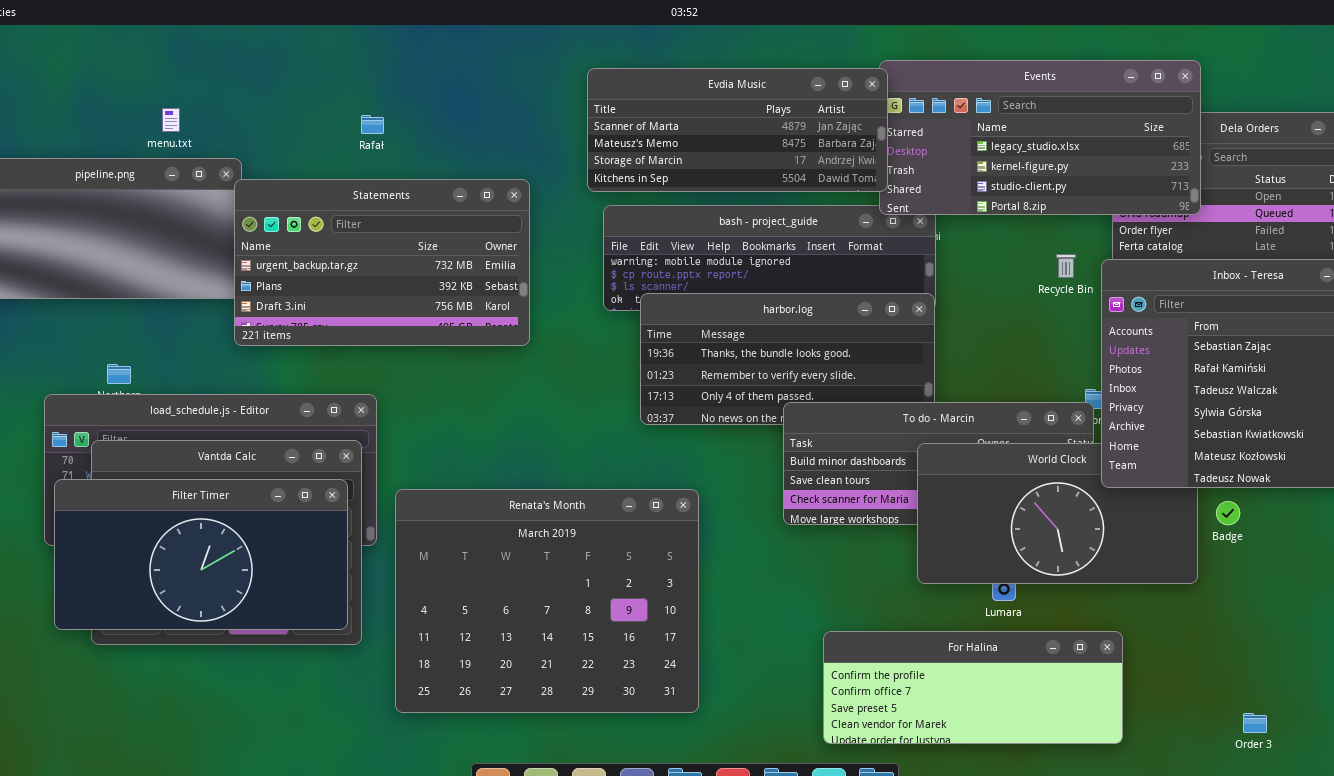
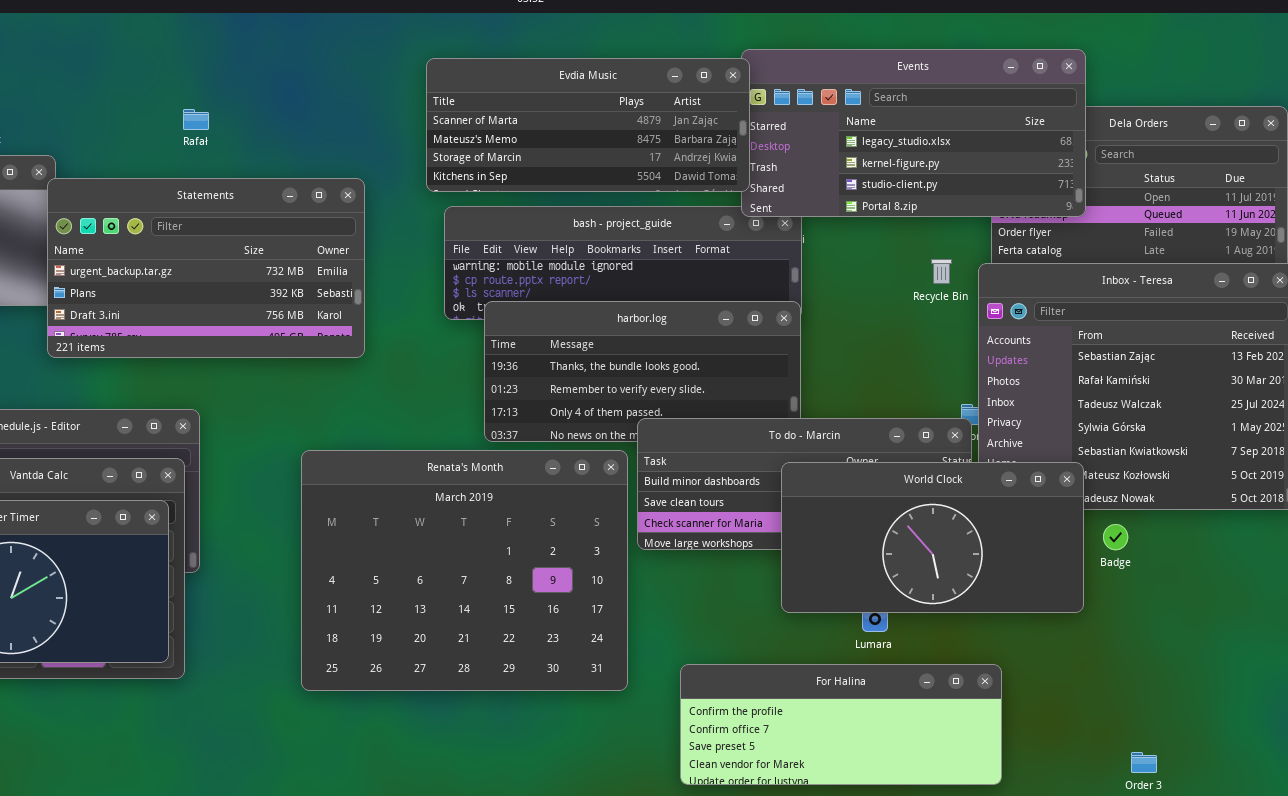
World Clock: [917,443,1198,584] -> [781,462,1084,613], raised
Renata's Month: [395,489,699,713] -> [301,450,628,691], moved

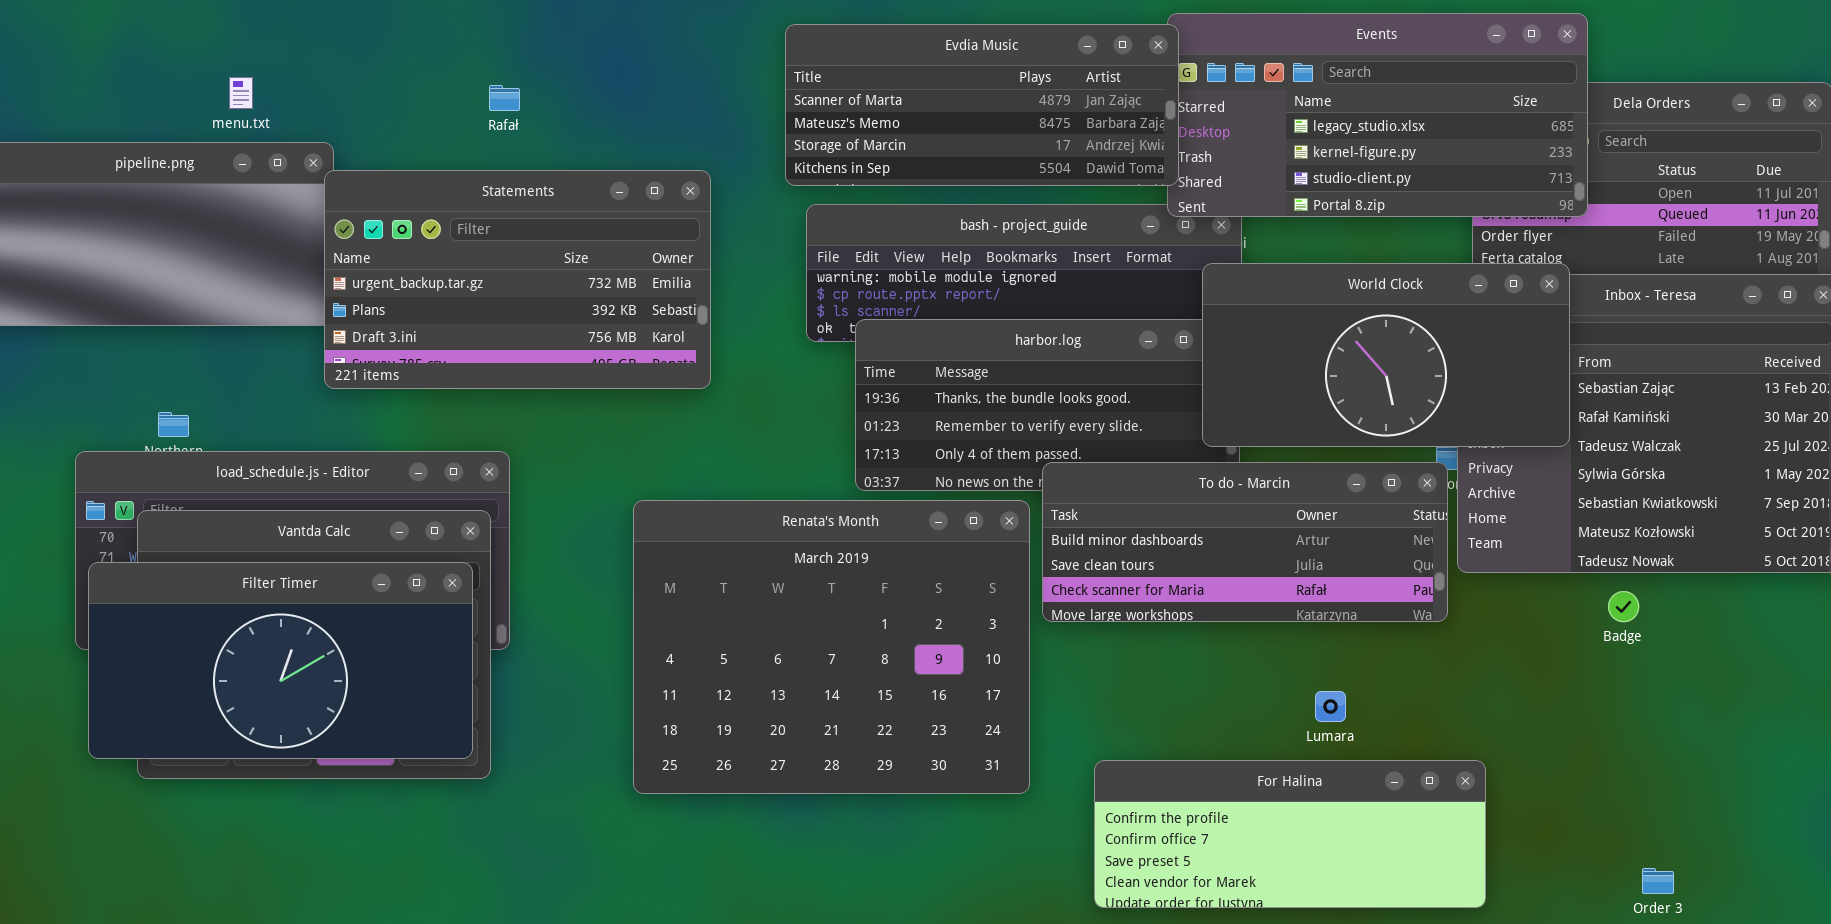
World Clock: [781,462,1084,613] -> [1202,263,1570,447], moved

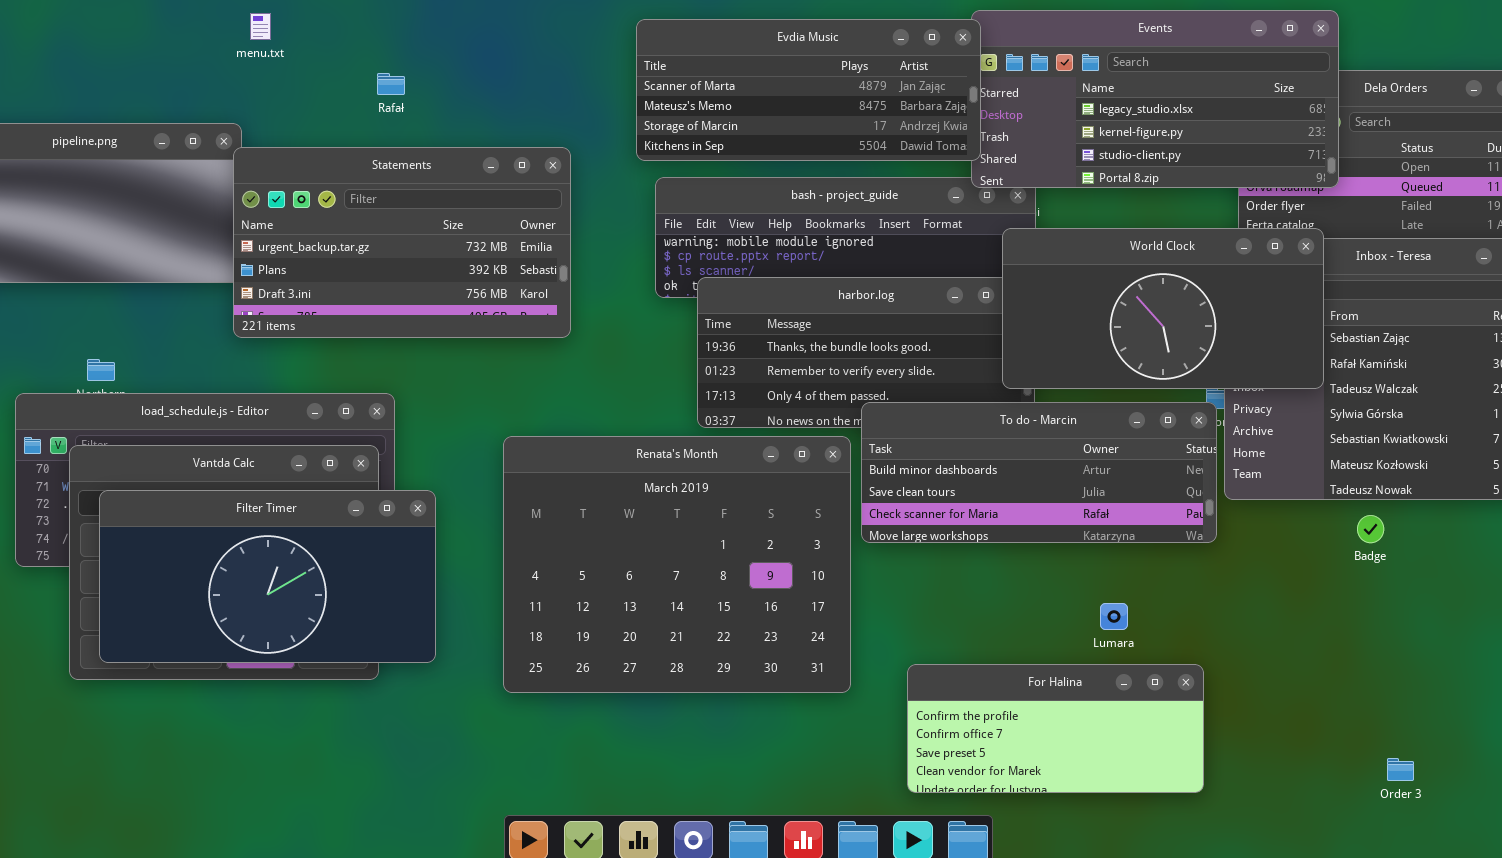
menu.txt: [229,77,253,109] -> [250,13,271,40], moved
Filter Timer: [88,562,473,759] -> [99,490,436,663], moved
For Halina: [1094,760,1486,908] -> [907,664,1204,793], resized

